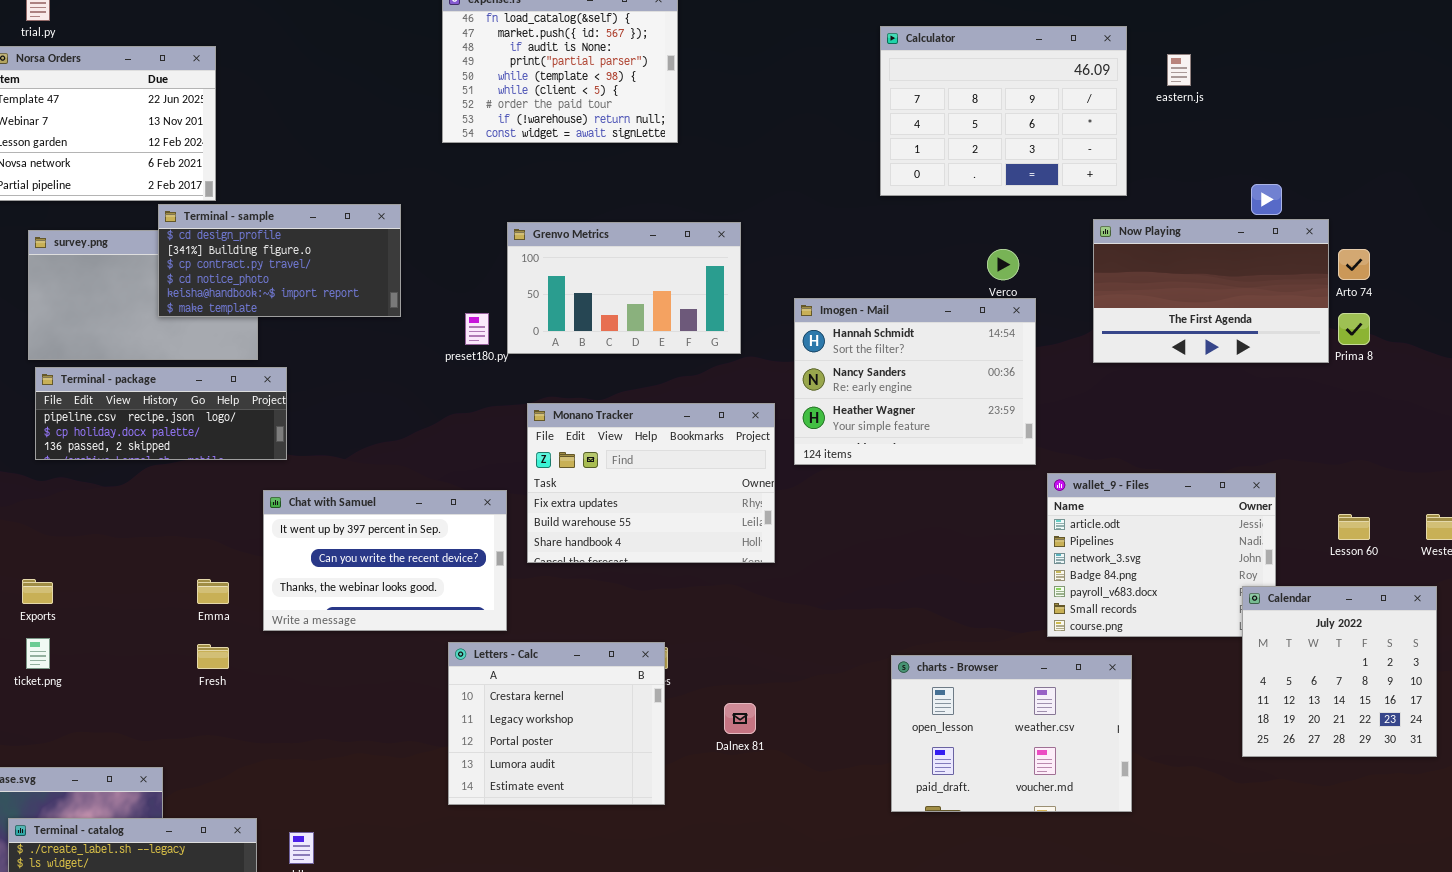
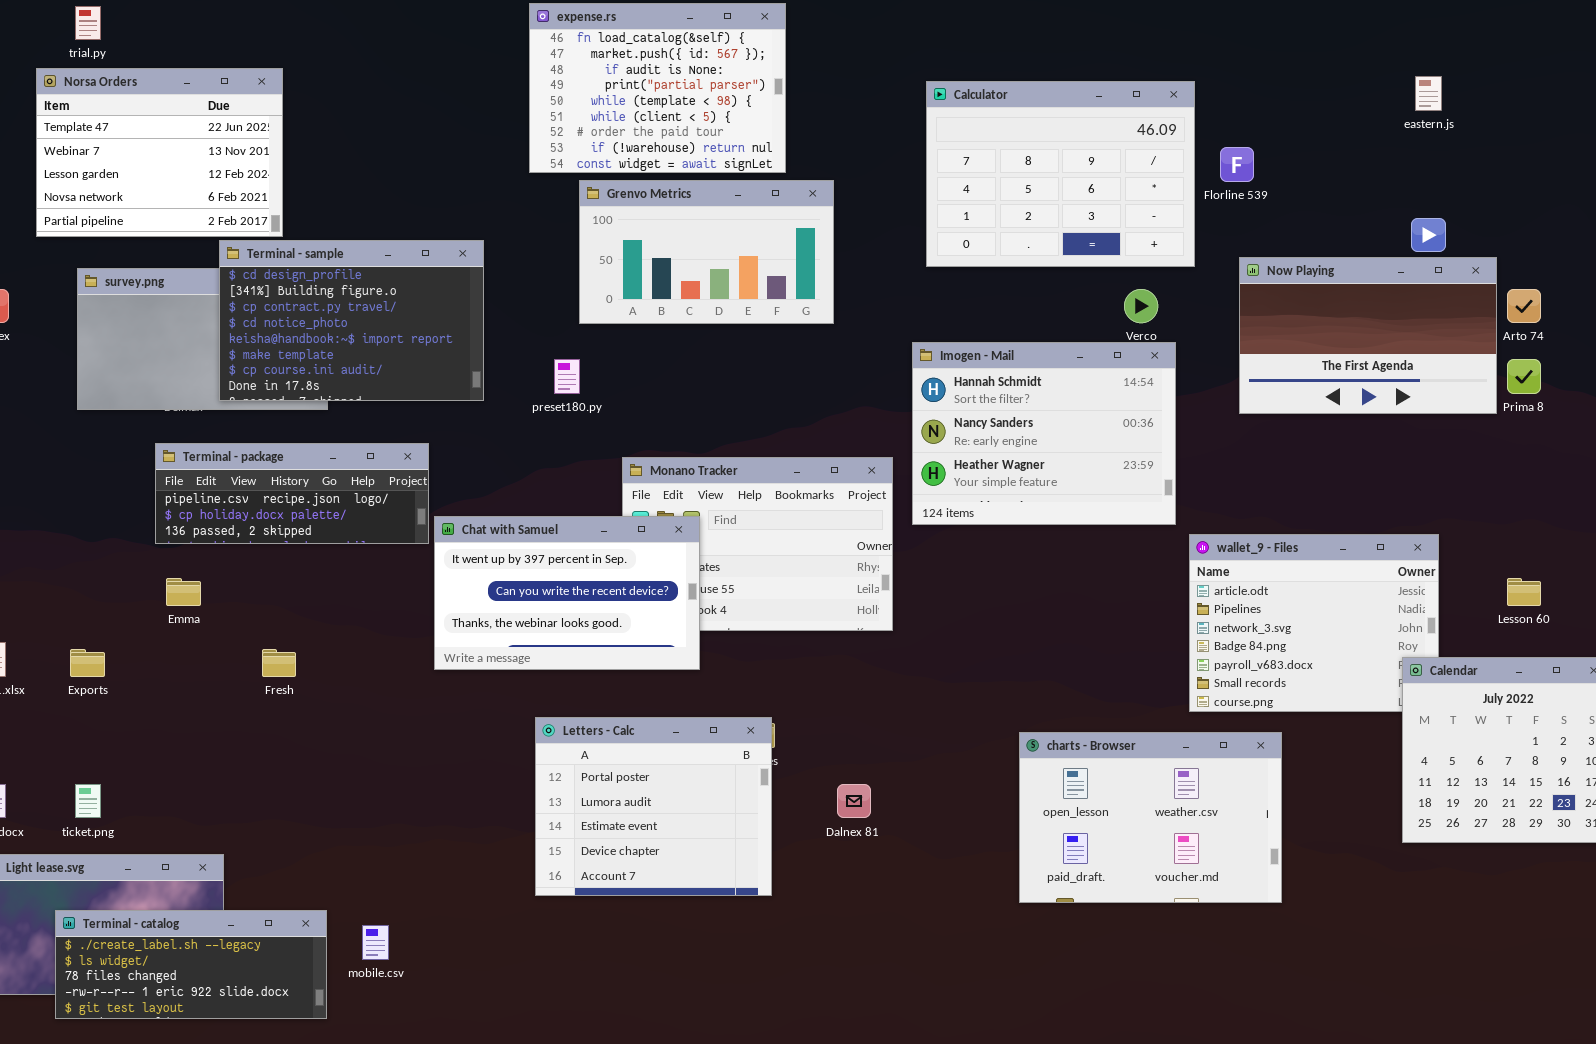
Calculator: [880,26,1127,196] -> [926,81,1195,267], moved
eastern.js: [1167,54,1191,86] -> [1415,76,1442,111], moved
Terminal - sample: [158,204,401,317] -> [219,240,484,401], resized
Grenvo Metrics: [507,222,741,354] -> [579,180,834,324], moved
Terminal - package: [35,367,287,460] -> [155,443,429,544], moved
Chat with Samuel: [263,490,507,631] -> [434,516,700,670], moved
Emma: [197,579,229,604] -> [166,578,201,606], moved
ticket.png: [26,638,50,669] -> [75,784,101,818], moved
Letters - Calc: [448,642,665,805] -> [535,717,772,896], scrolled down 2 rows
Fresh: [197,644,229,669] -> [262,649,296,677], moved

